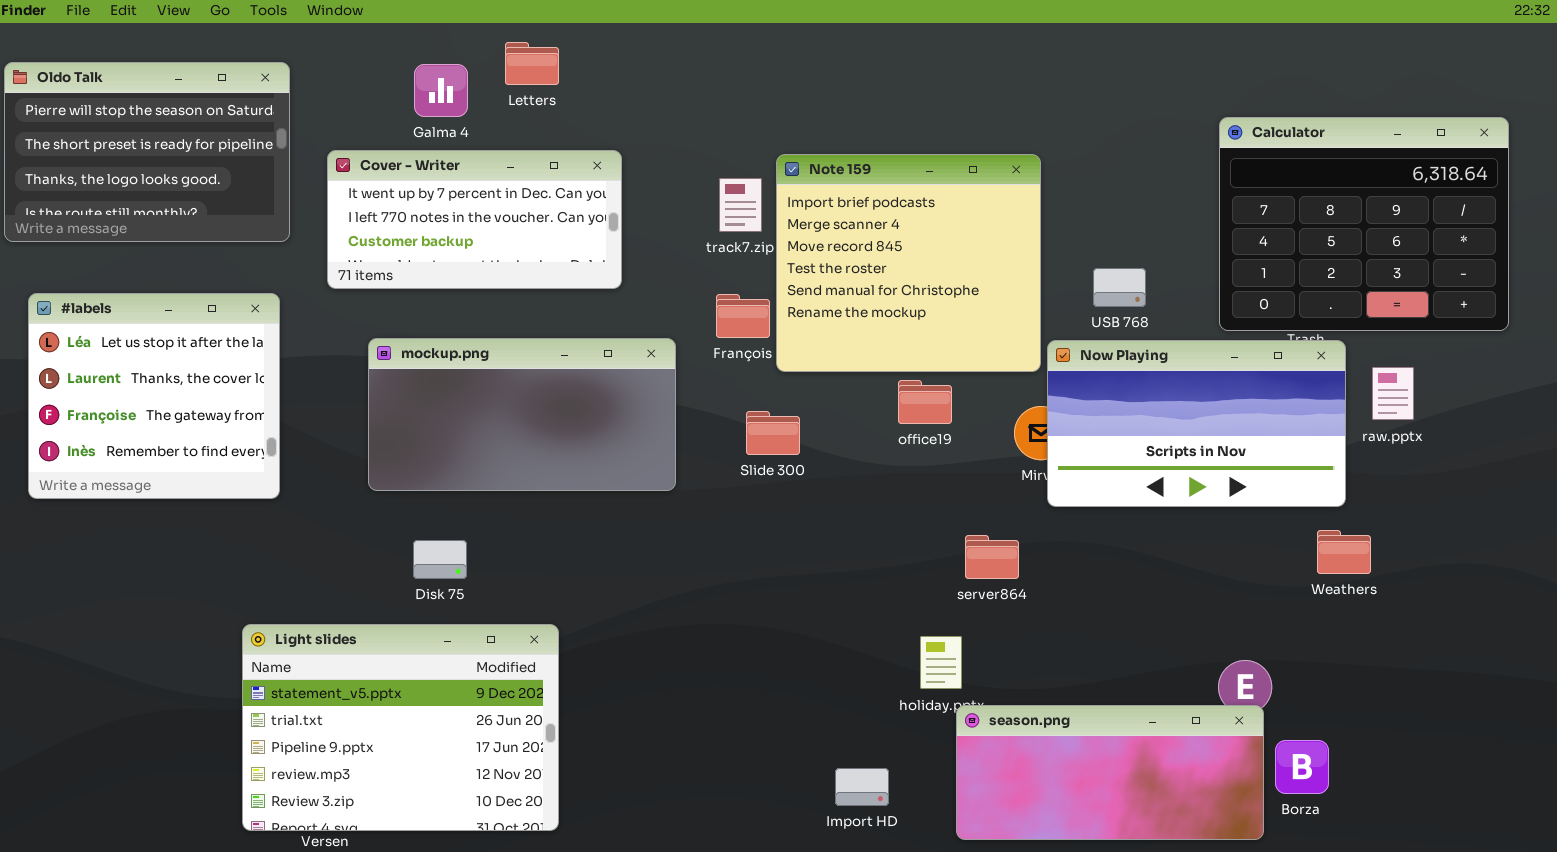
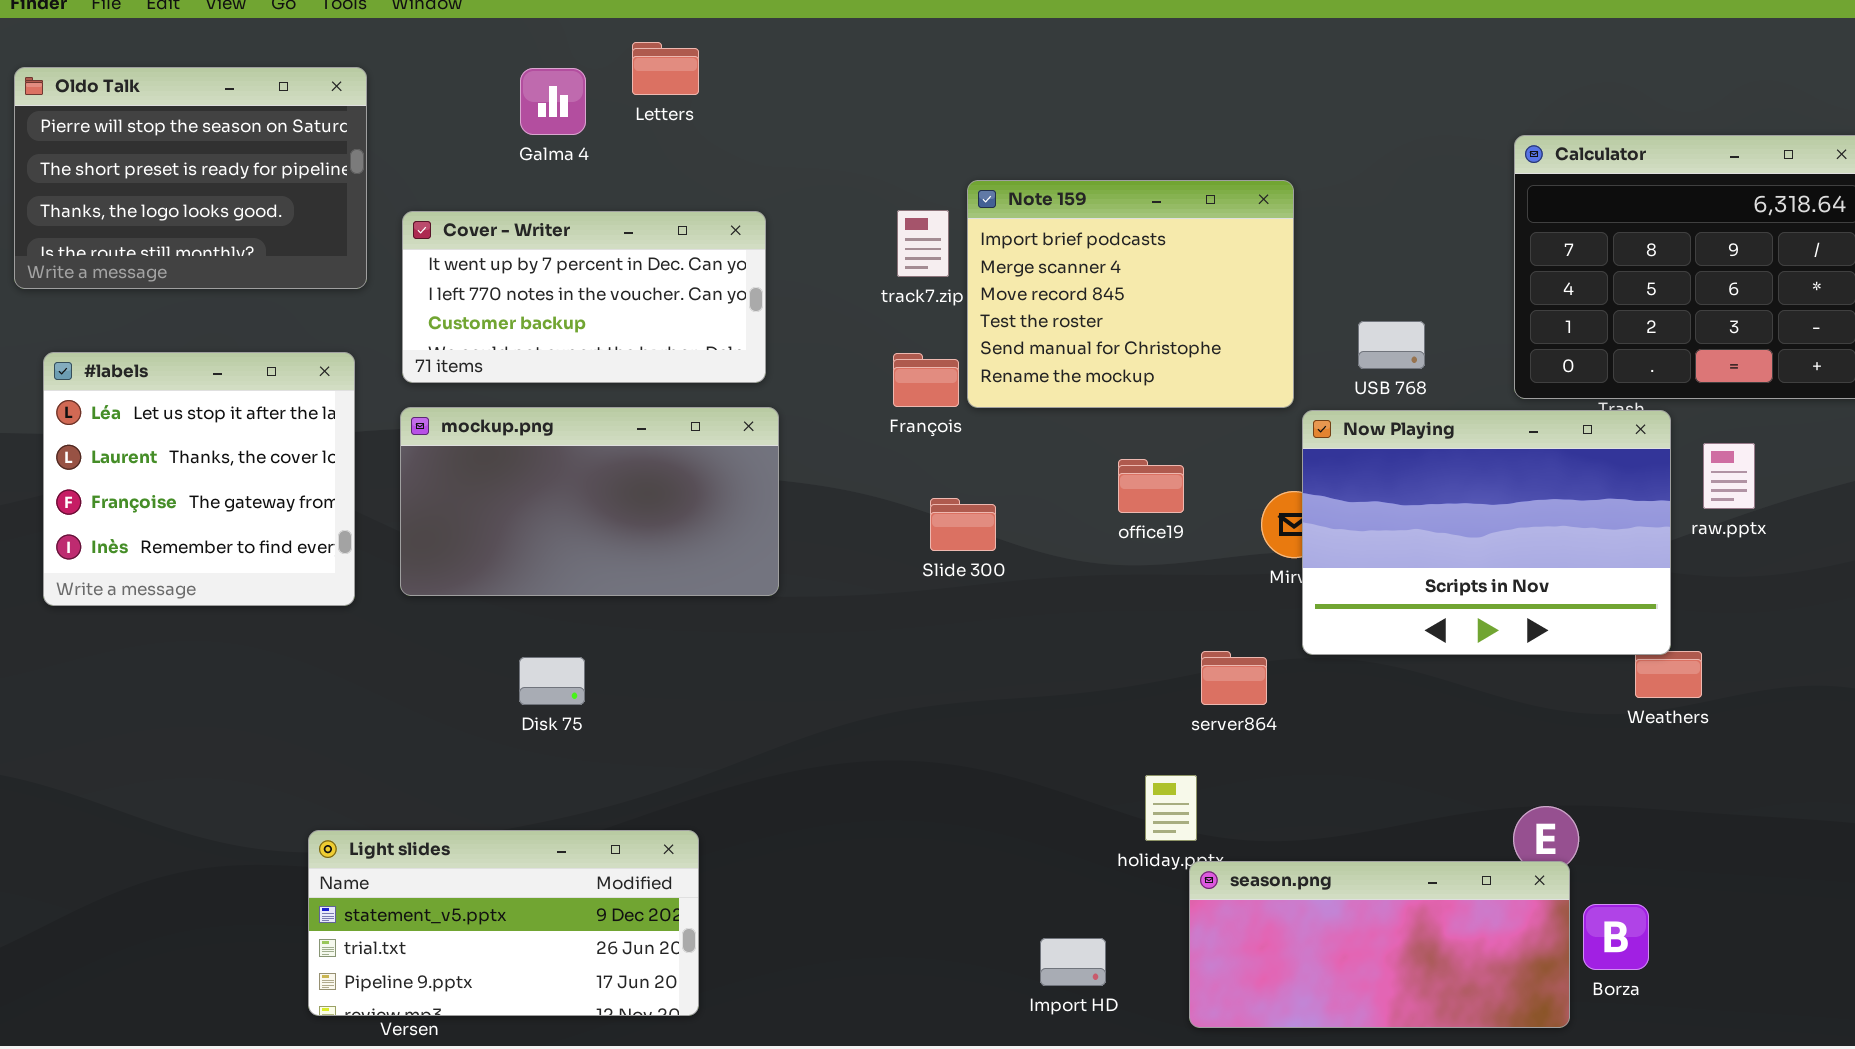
Cover - Writer: [327,150,622,289] -> [402,211,766,383], moved
Note 159: [776,154,1041,372] -> [967,180,1294,408], resized
mockup.png: [368,338,676,491] -> [400,407,779,596], moved
Now Playing: [1047,340,1346,507] -> [1302,410,1671,655], resized
Light slides: [242,624,559,831] -> [308,830,699,1016], resized

